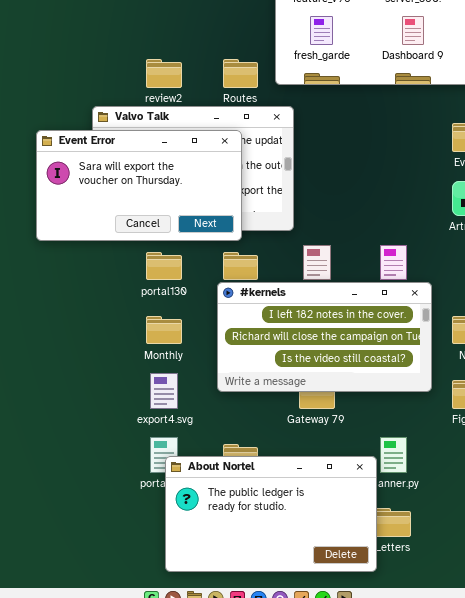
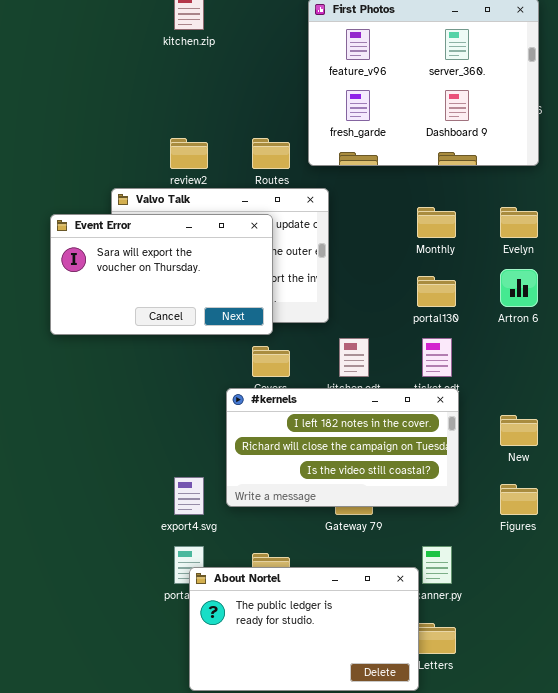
portal130: [146,252,182,280] -> [417,276,456,307], moved
#kernels: [217,282,432,392] -> [226,388,459,507], moved
Monthly: [146,316,182,344] -> [417,207,456,238], moved

